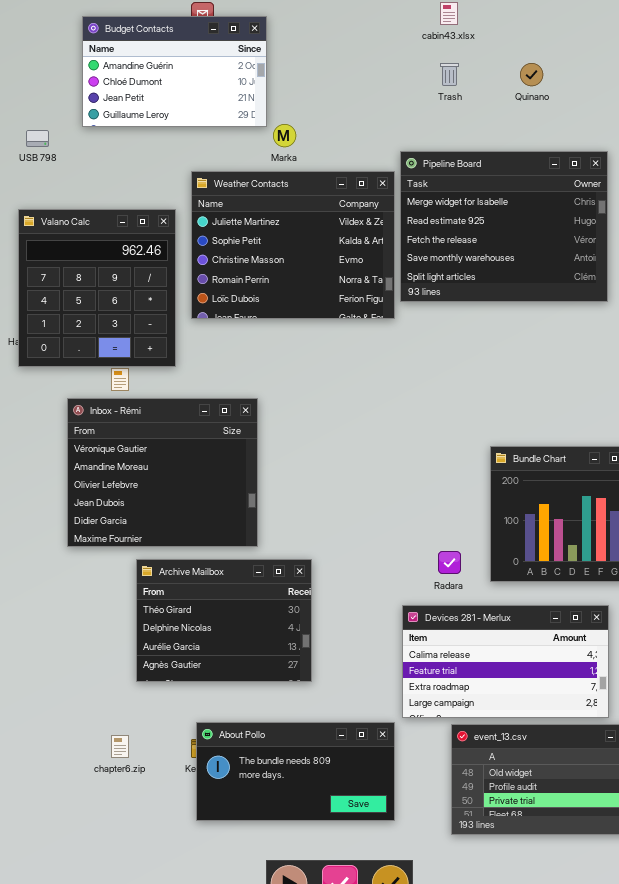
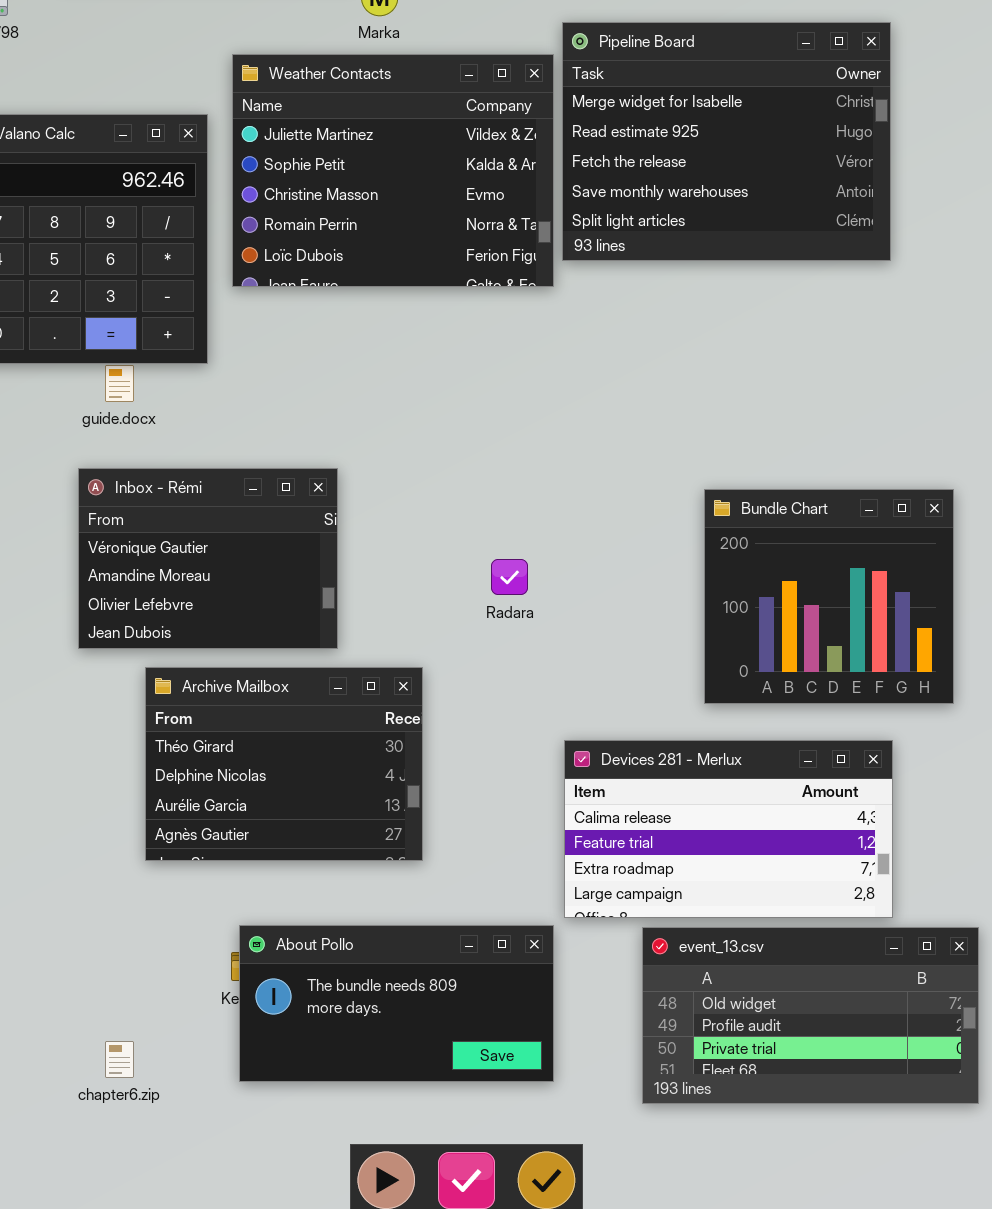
Inbox - Rémi: [67,398,258,547] -> [78,468,338,649], resized
Radara: [438,551,461,574] -> [491,559,528,595], moved
chapter6.zip: [111,735,129,758] -> [105,1041,134,1078], moved

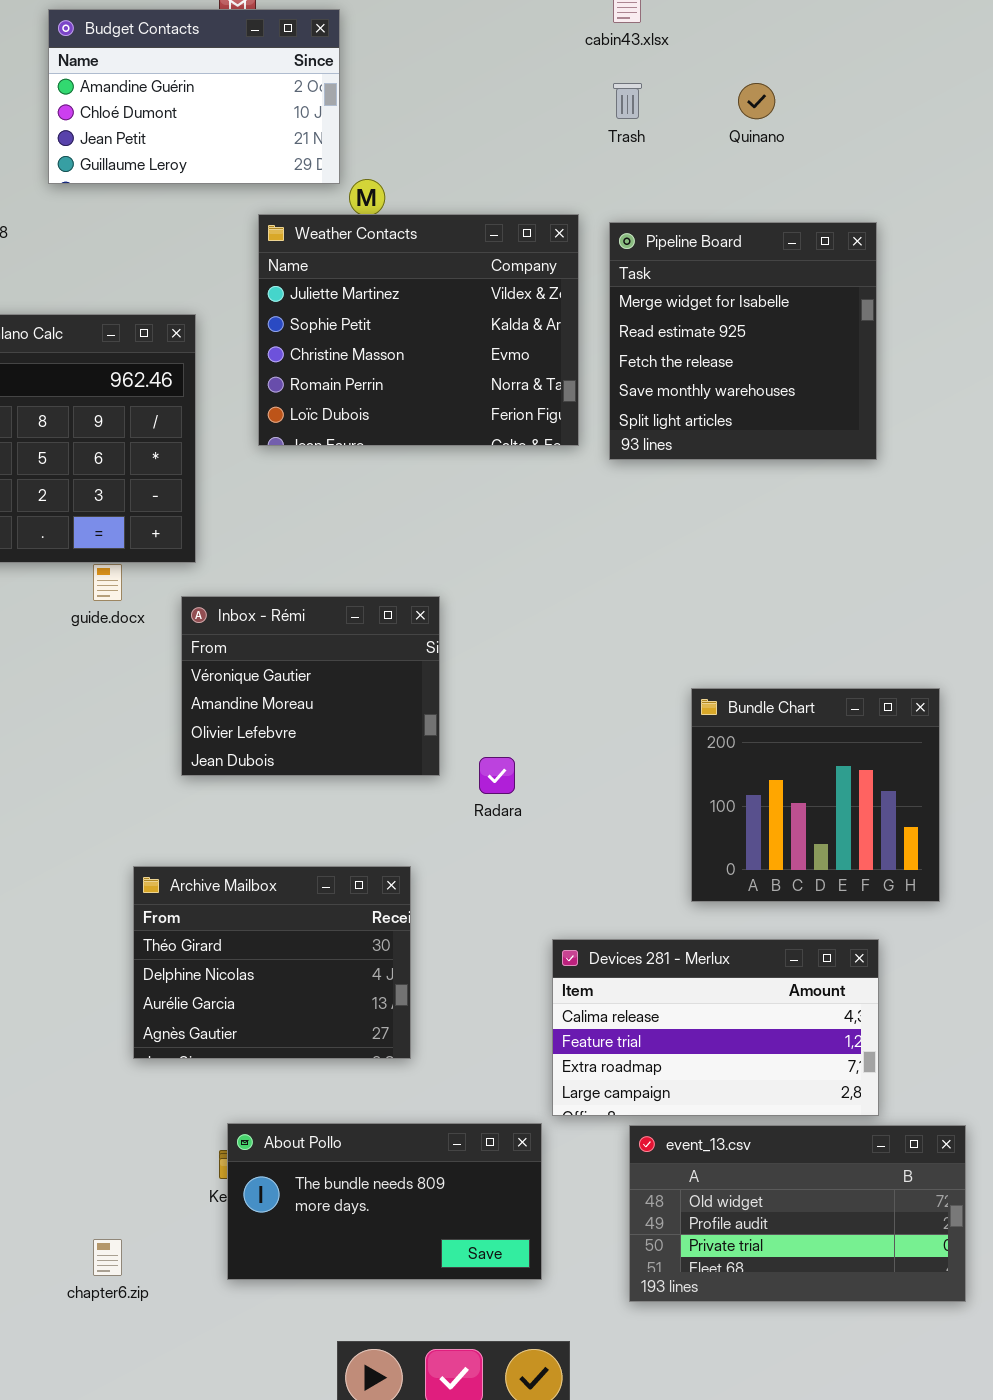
Pipeline Board: [562,22,891,261] -> [609,222,877,460], resized
Weather Contacts: [232,54,554,287] -> [258,214,579,446], moved
Inbox - Rémi: [78,468,338,649] -> [181,596,440,776], moved

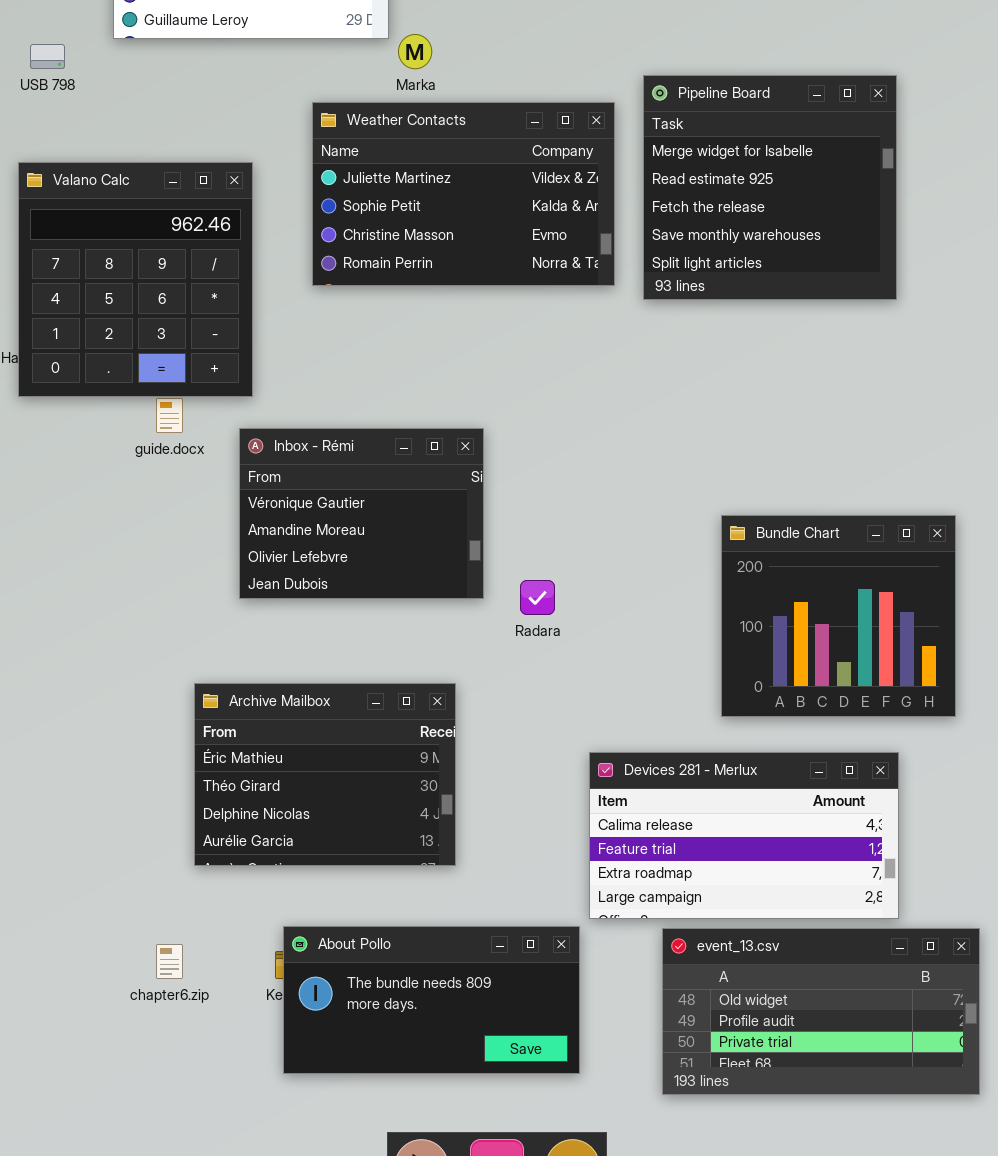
Weather Contacts: [258,214,579,446] -> [312,102,615,286], resized
Archive Mailbox: [133,866,411,1059] -> [194,683,456,866], scrolled up 1 row
chapter6.zip: [93,1239,122,1276] -> [156,944,183,979], moved

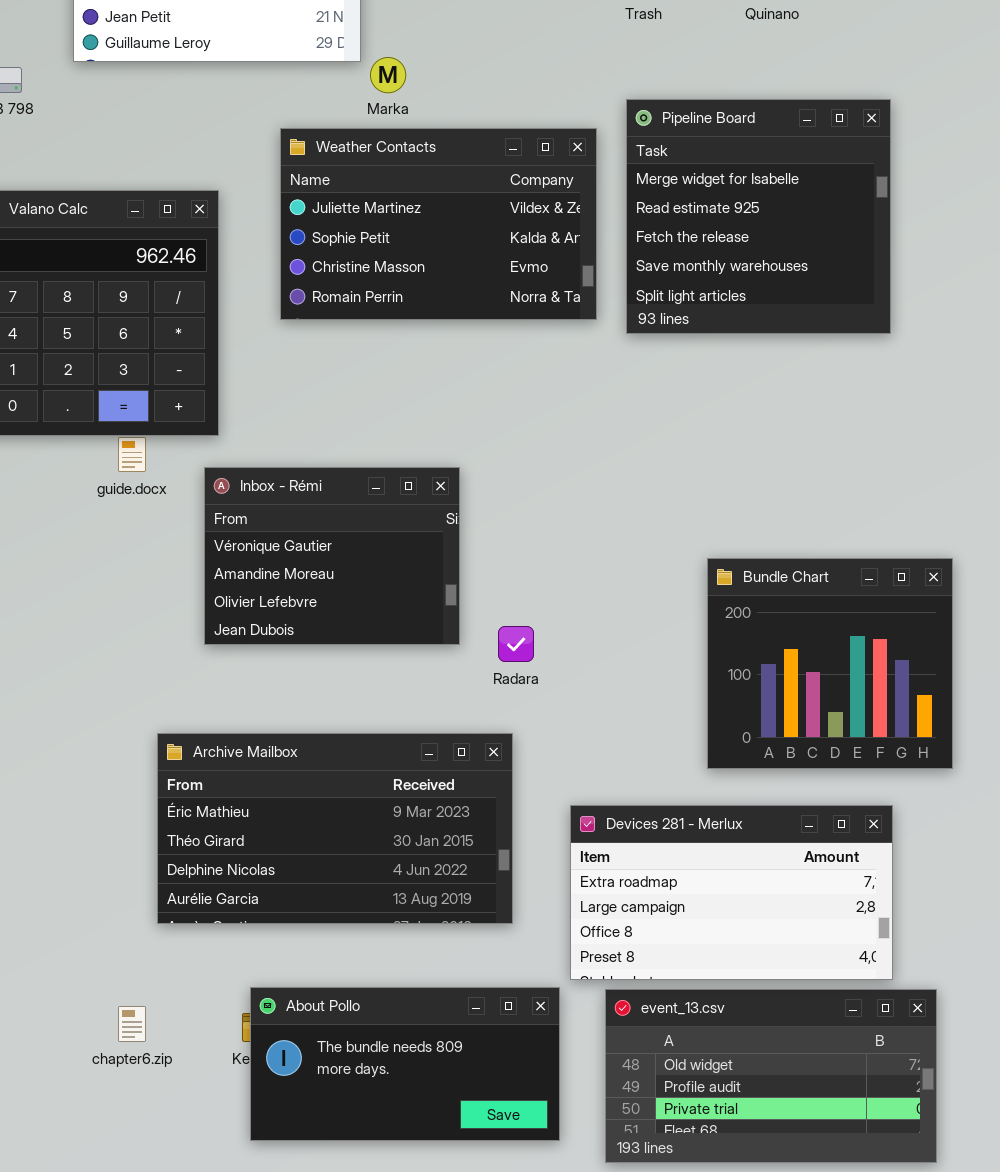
Archive Mailbox: [194,683,456,866] -> [157,733,513,924], resized
Devices 281 - Merlux: [589,752,899,919] -> [570,805,893,980], scrolled down 2 rows
event_13.csv: [662,928,980,1095] -> [605,989,937,1163], moved

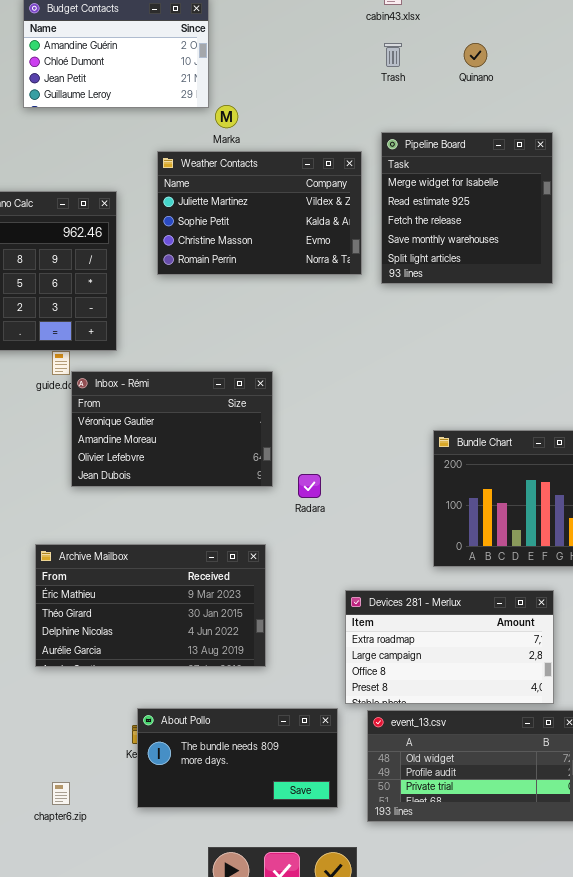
Inbox - Rémi: [204,467,460,645] -> [71,371,273,487], resized
Archive Mailbox: [157,733,513,924] -> [35,544,266,667], moved
chapter6.zip: [118,1006,146,1042] -> [52,782,70,805], moved

